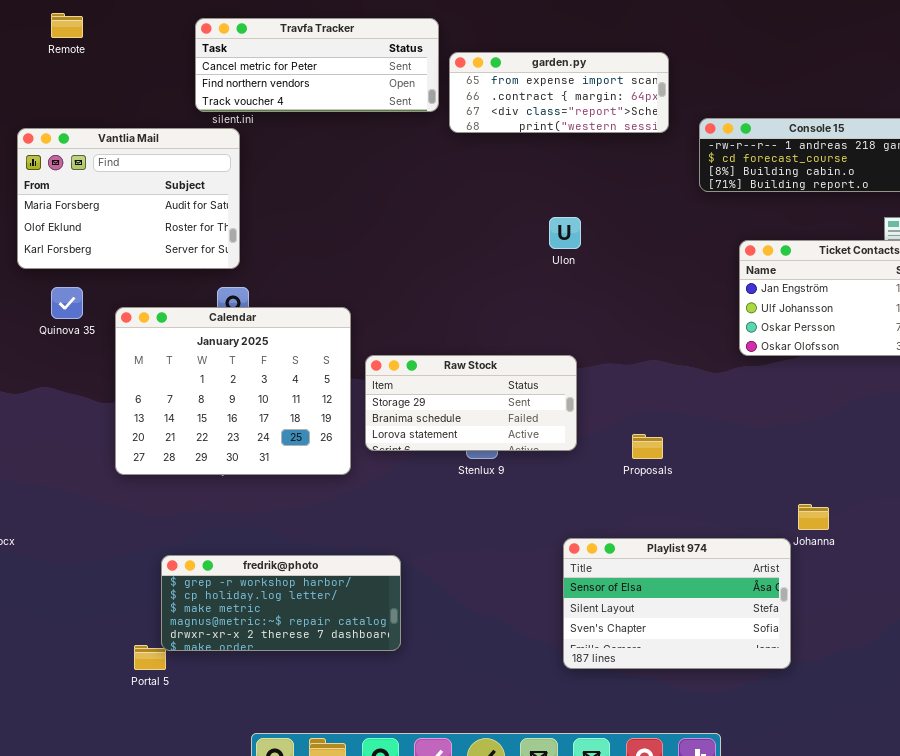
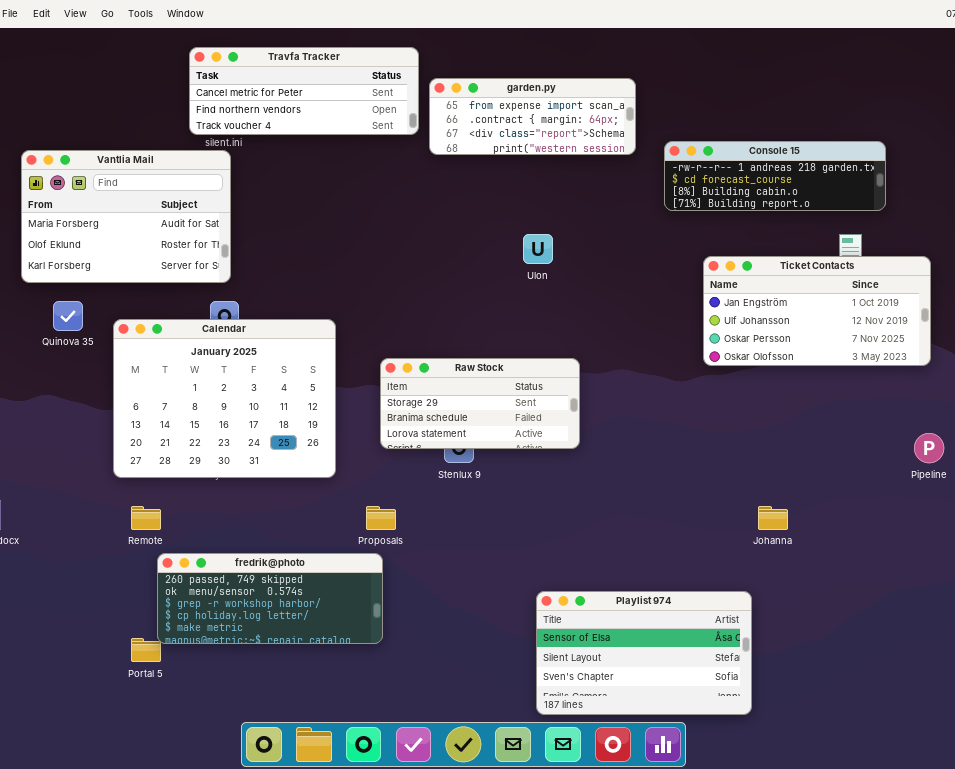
Remote: [51,13,83,38] -> [131,506,161,530], moved
Raw Stock: [365,355,577,451] -> [380,358,580,449], moved
Proposals: [632,434,663,459] -> [366,506,396,530], moved
Playlist 974: [563,538,791,669] -> [536,591,752,715], moved
fredrik@photo: [161,555,401,651] -> [157,553,383,644], scrolled up 2 rows

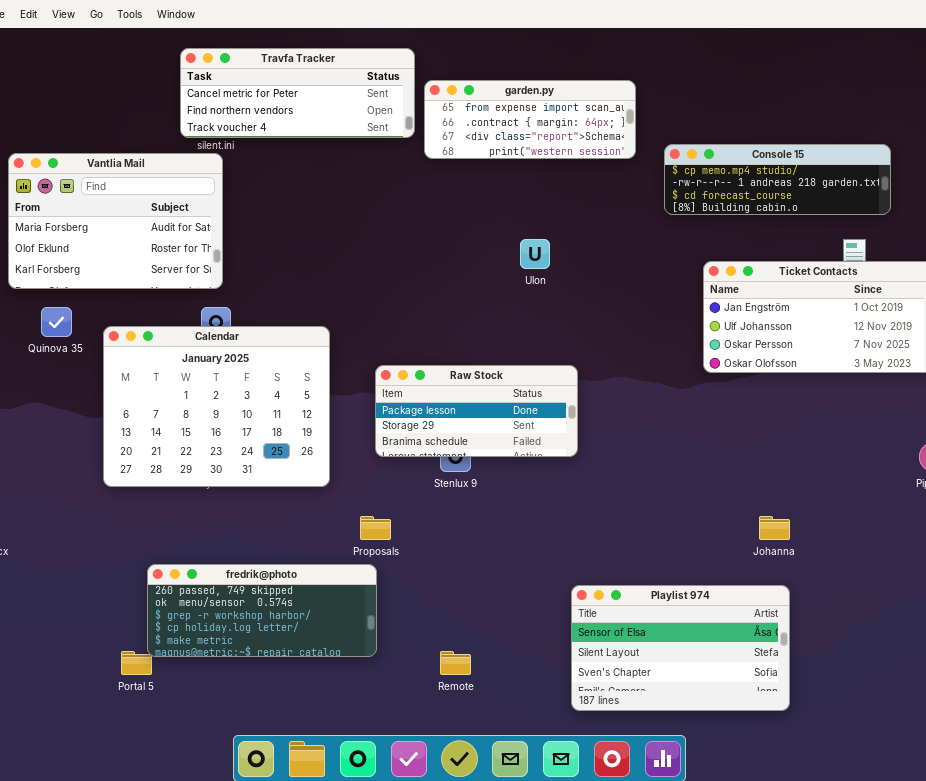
Console 15: [664,141,886,211] -> [664,144,891,215], scrolled up 1 row
Raw Stock: [380,358,580,449] -> [375,365,578,457], scrolled up 1 row
Remote: [131,506,161,530] -> [440,651,471,675], moved
Playlist 974: [536,591,752,715] -> [571,585,790,711], moved

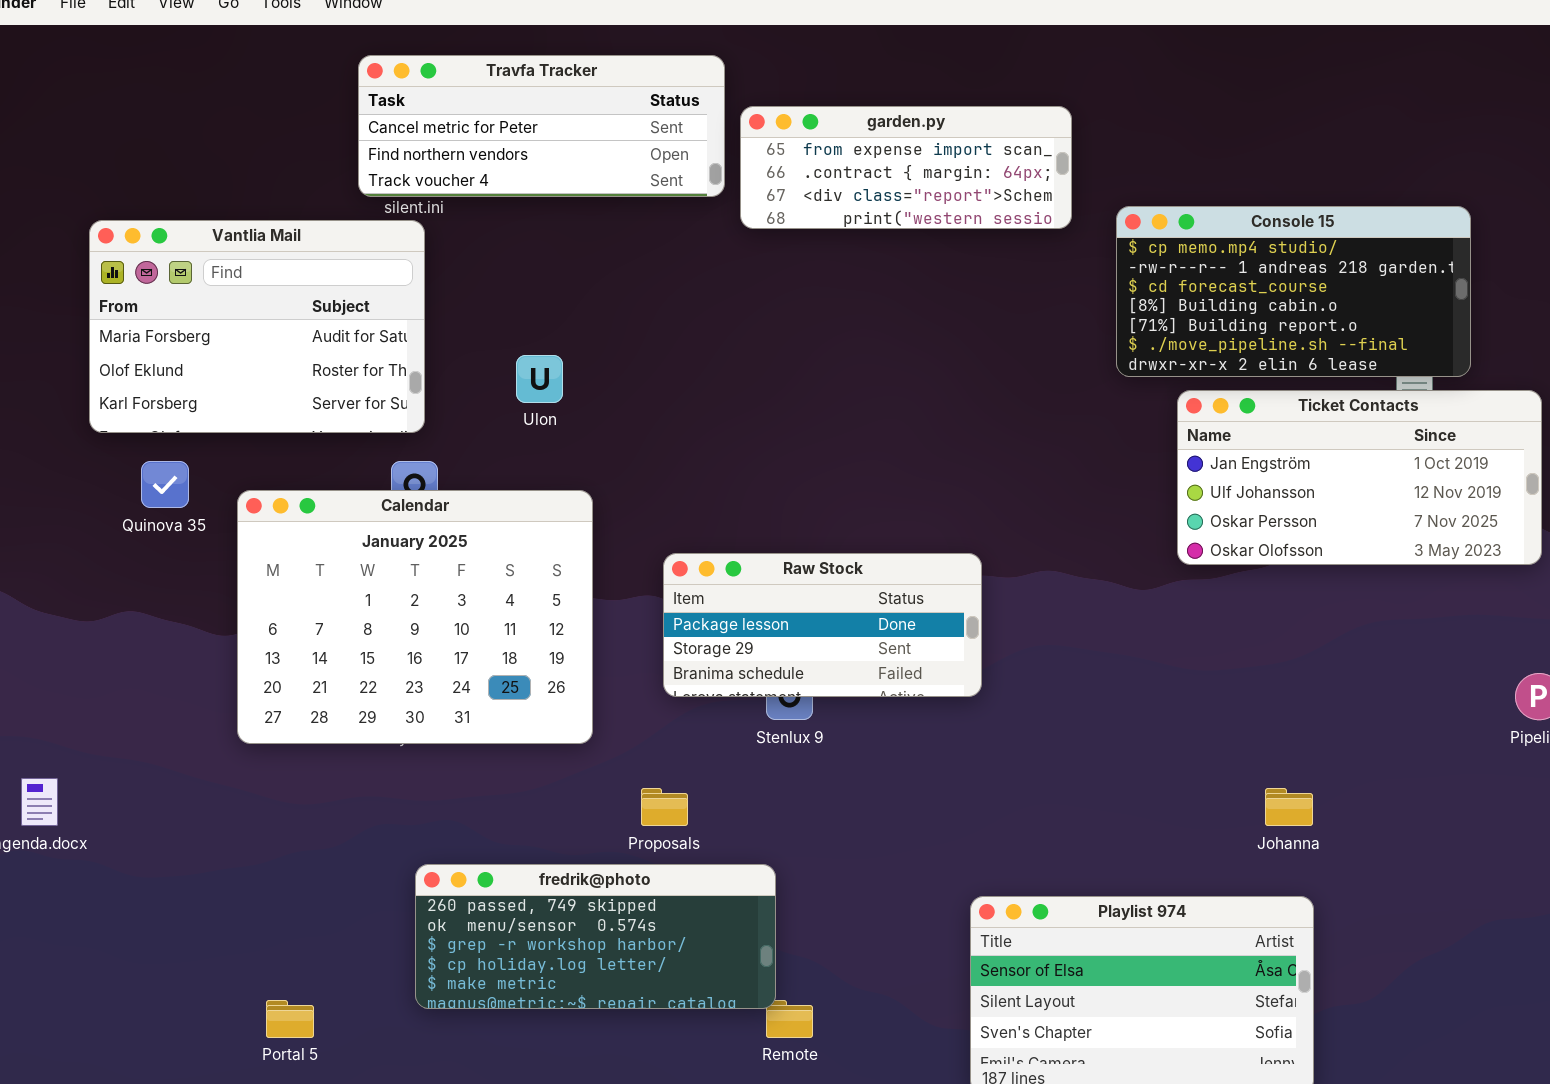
Console 15: [664,144,891,215] -> [1116,206,1471,377], resized
Ulon: [520,239,550,269] -> [516,355,563,403], moved
fredrik@photo: [147,564,377,657] -> [415,864,776,1009], moved

